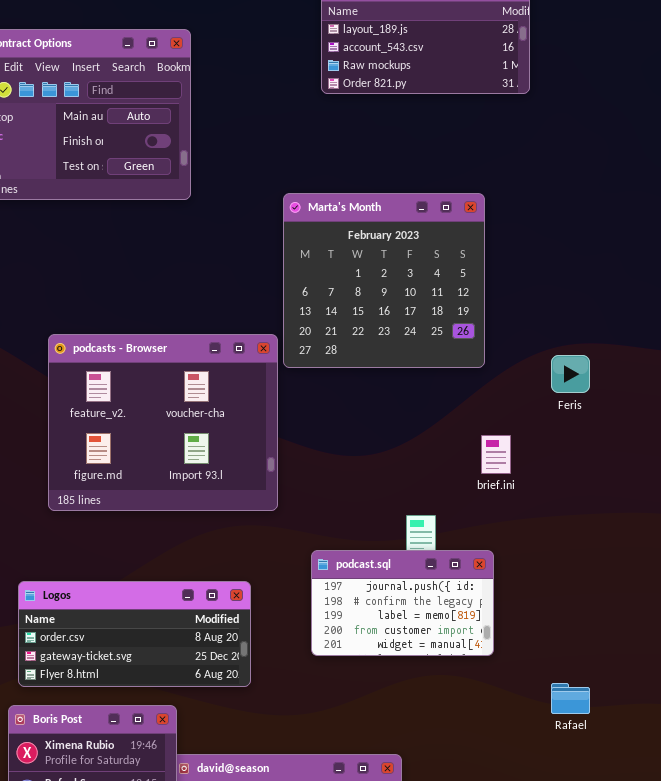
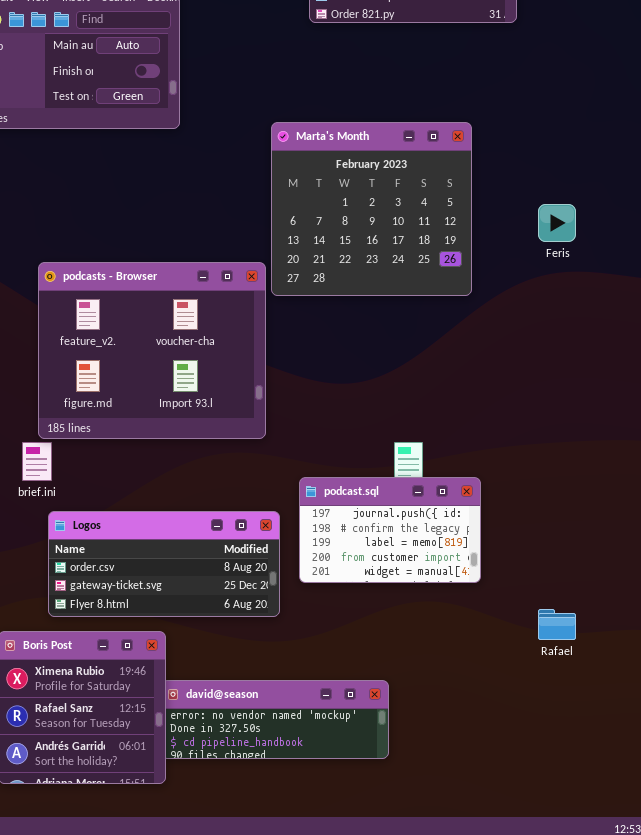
Feris: [551,355,590,393] -> [538,204,576,242], moved
brief.ini: [481,435,511,474] -> [22,442,52,481], moved
Logos: [18,581,251,687] -> [48,511,280,617], moved

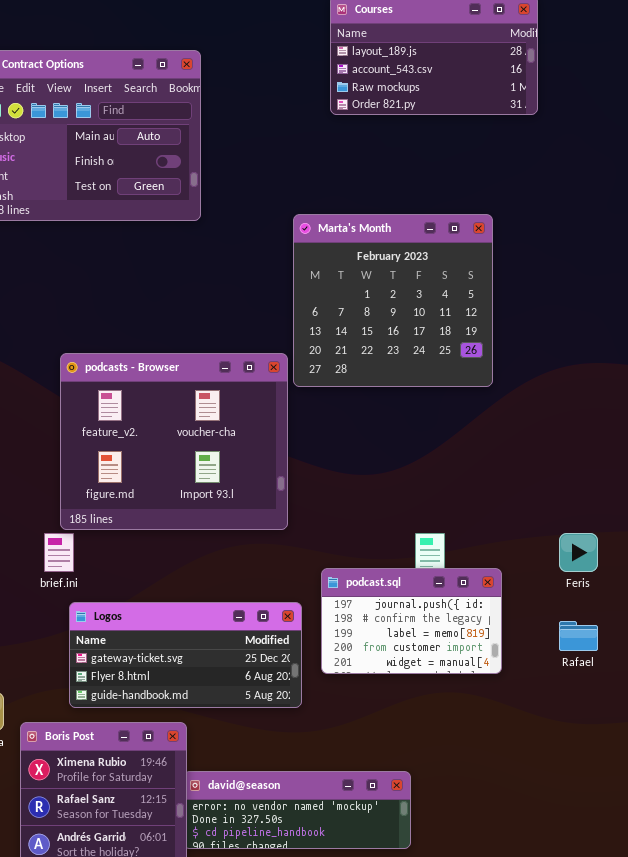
Feris: [538,204,576,242] -> [559,533,598,572], moved
Logos: [48,511,280,617] -> [69,602,302,708], scrolled down 1 row
Rafael: [538,609,576,640] -> [559,621,598,651], moved

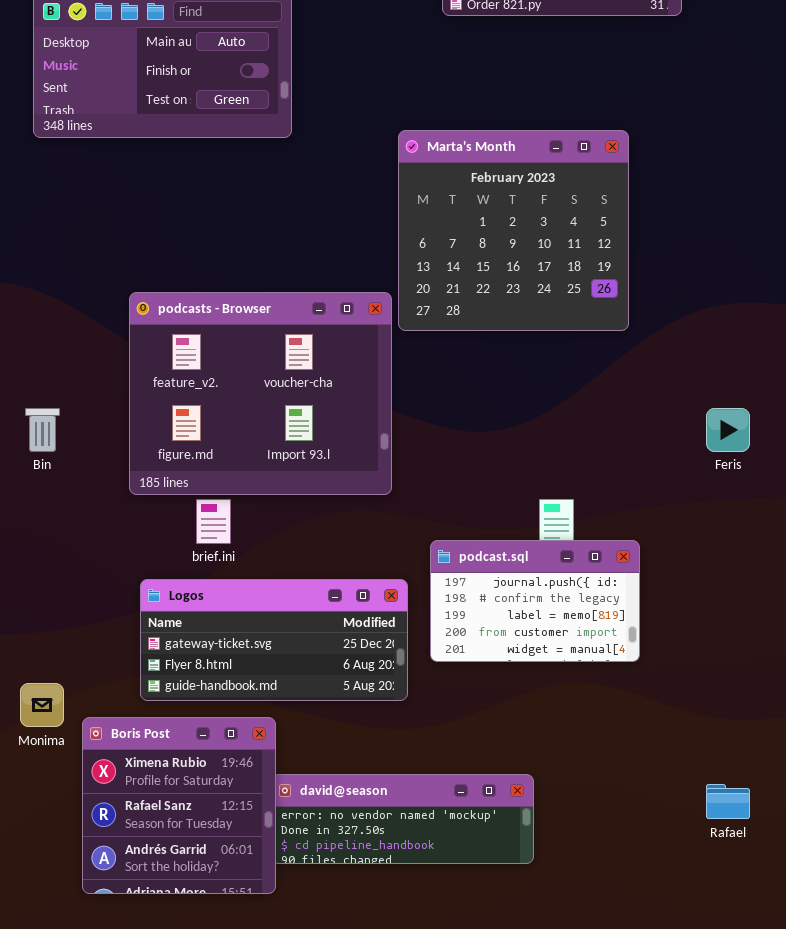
brief.ini: [44,533,74,572] -> [196,499,231,544], moved
Feris: [559,533,598,572] -> [706,408,750,452], moved
Rafael: [559,621,598,651] -> [706,784,750,819], moved

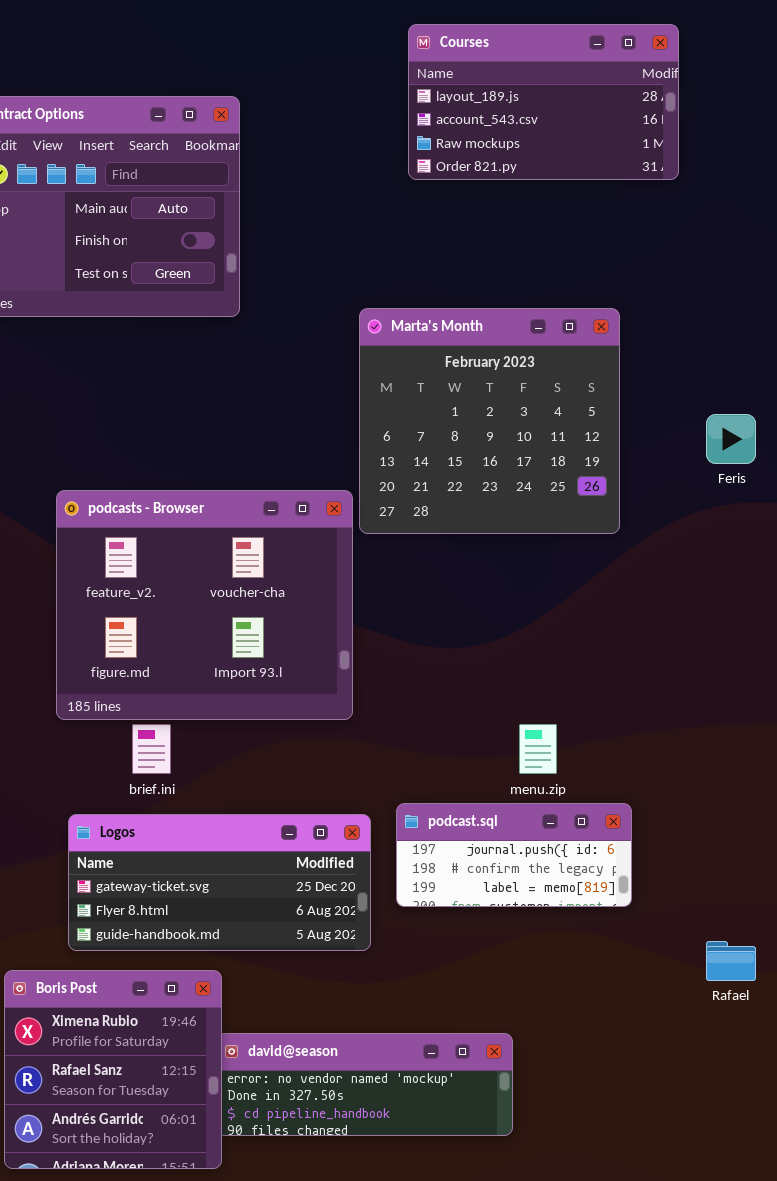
Feris: [706,408,750,452] -> [706,414,756,464], moved
podcast.sql: [430,540,640,662] -> [396,803,632,907], resized
Rafael: [706,784,750,819] -> [706,941,756,981], moved

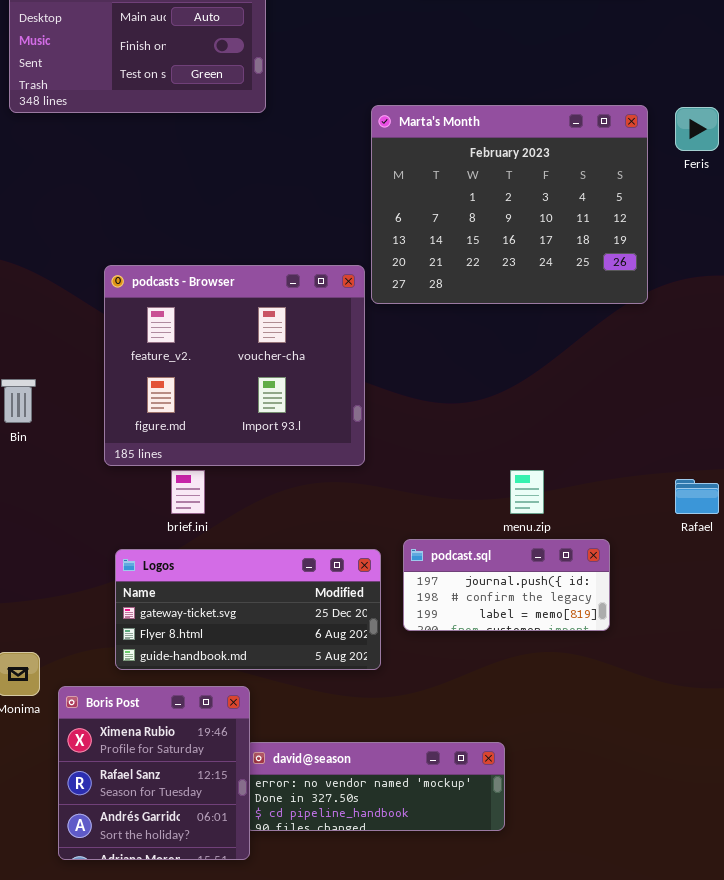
Marta's Month: [359,308,620,534] -> [371,105,648,304], resized
Feris: [706,414,756,464] -> [675,107,719,151], moved
Rafael: [706,941,756,981] -> [675,479,719,514], moved

